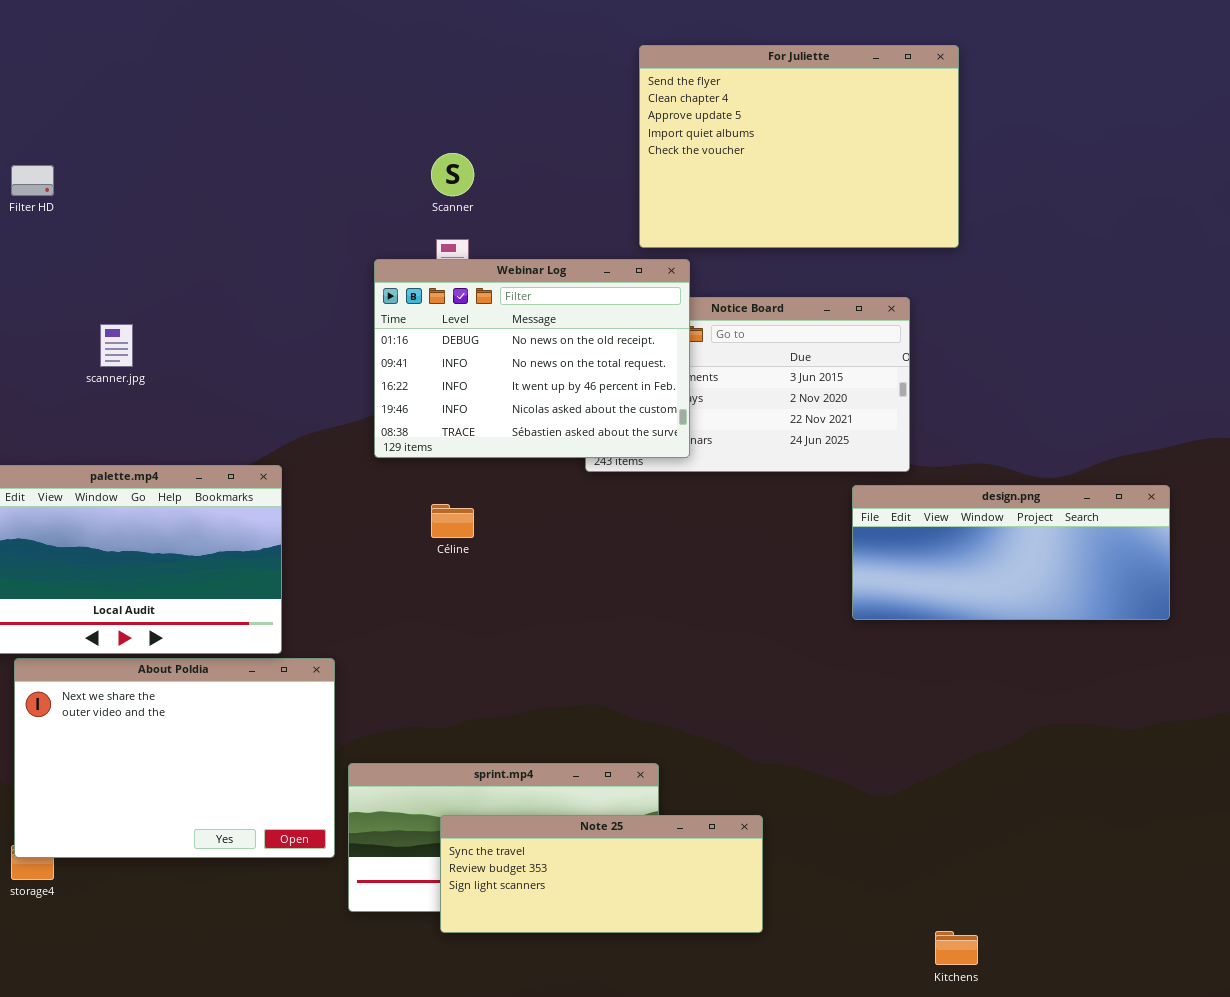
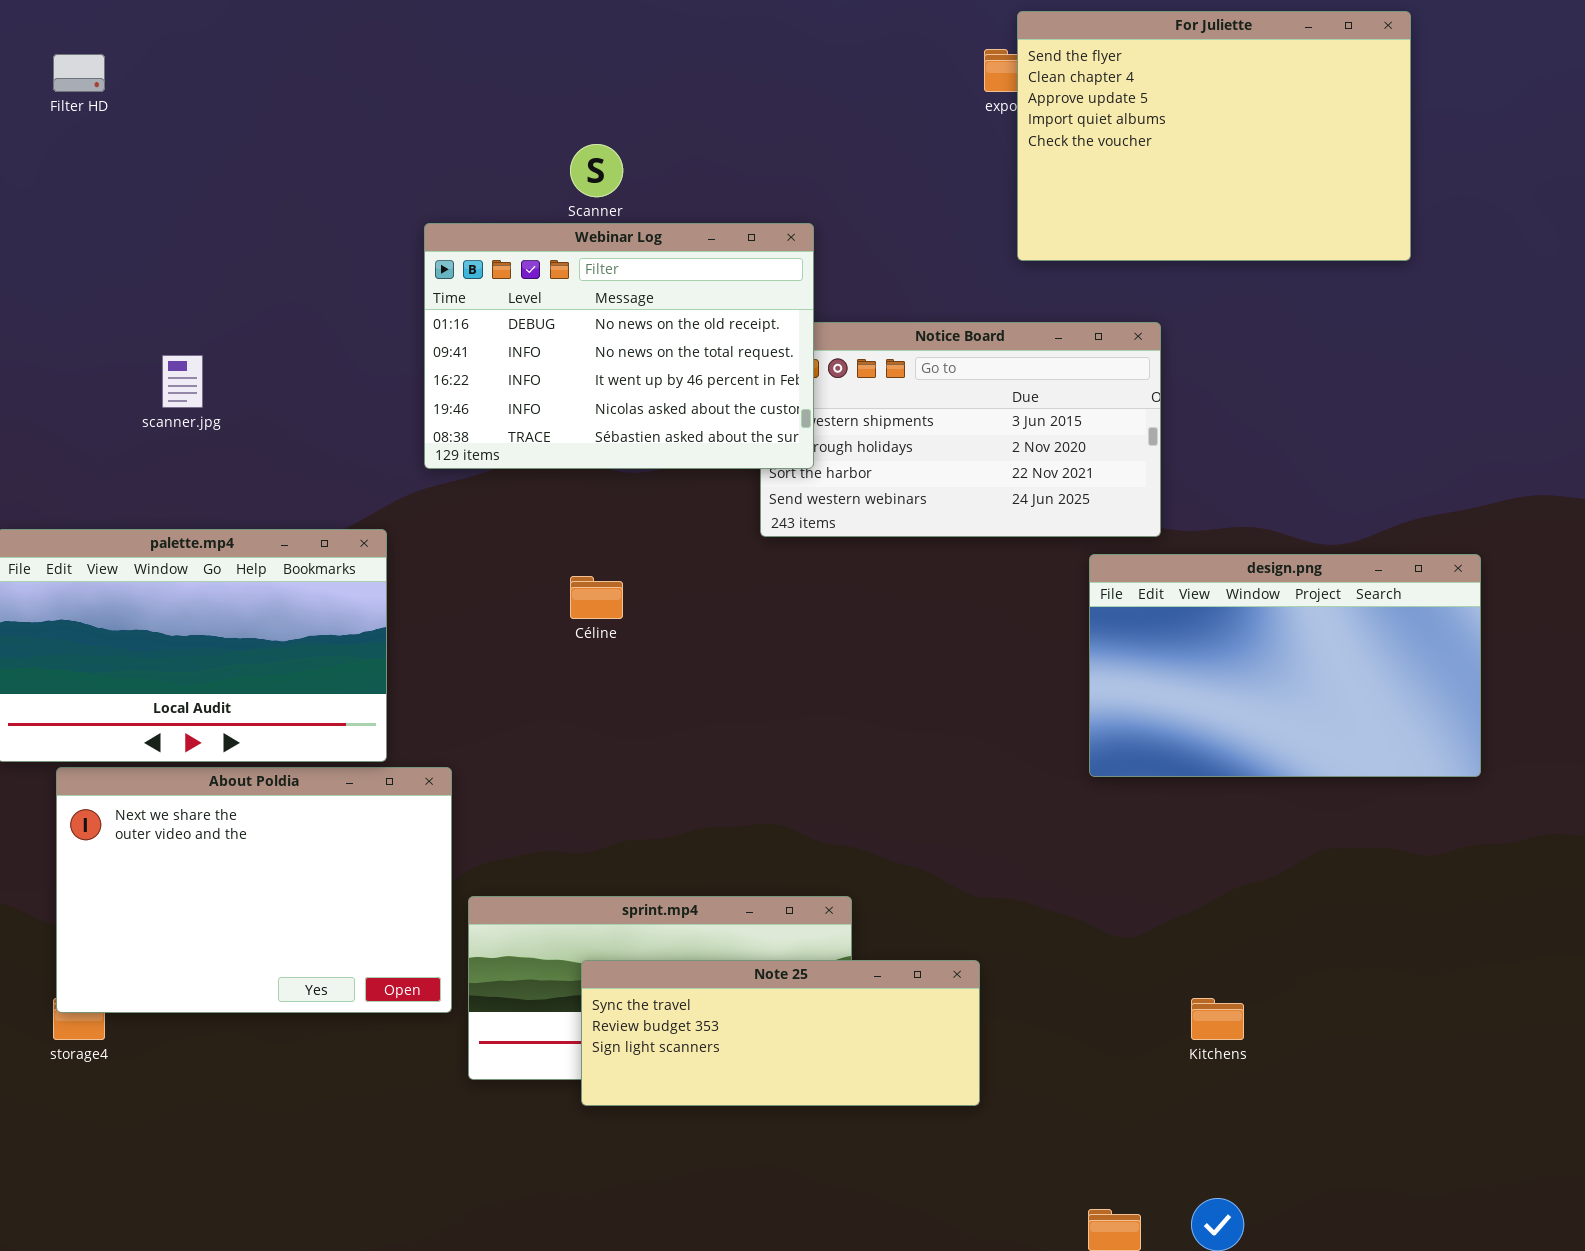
For Juliette: [639,45,959,248] -> [1017,11,1411,261], moved
Filter HD: [11,165,54,196] -> [53,54,105,92], moved
Webinar Log: [374,259,690,458] -> [424,223,814,469], moved
design.png: [852,485,1170,620] -> [1089,554,1481,777], resized
Kitchens: [935,931,978,965] -> [1191,998,1244,1040], moved

